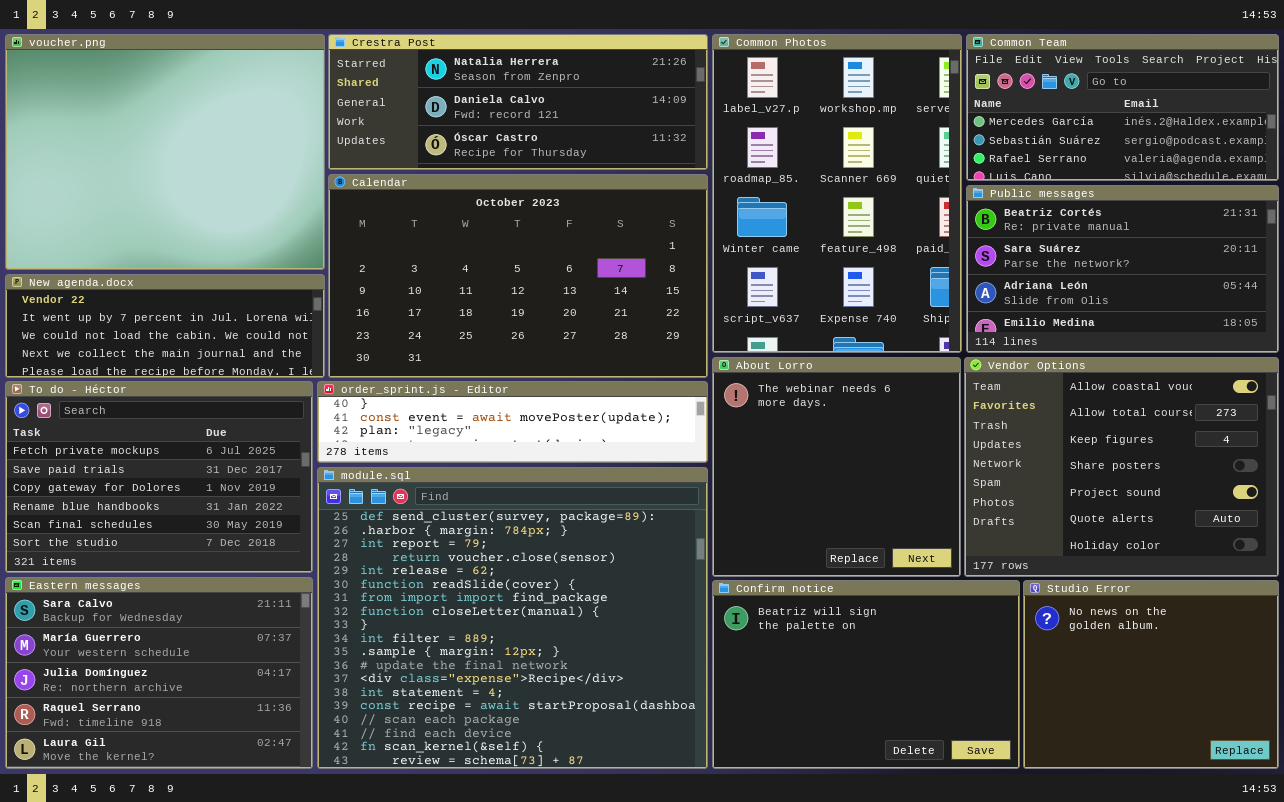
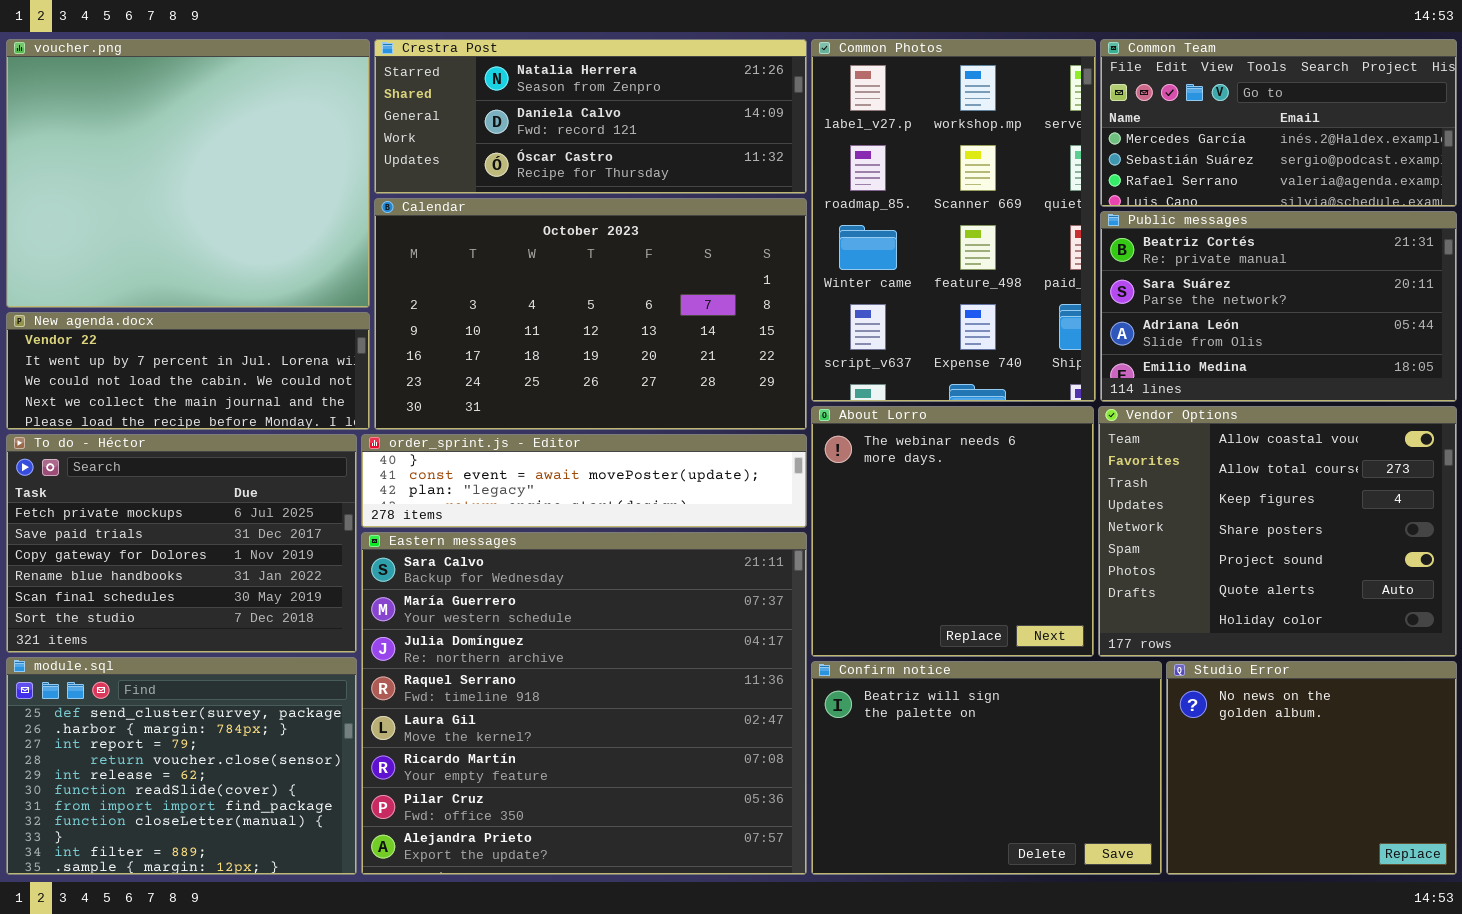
module.sql: [317,467,708,769] -> [6,657,357,875], moved, resized
Eastern messages: [5,577,313,769] -> [361,532,807,875], moved, resized

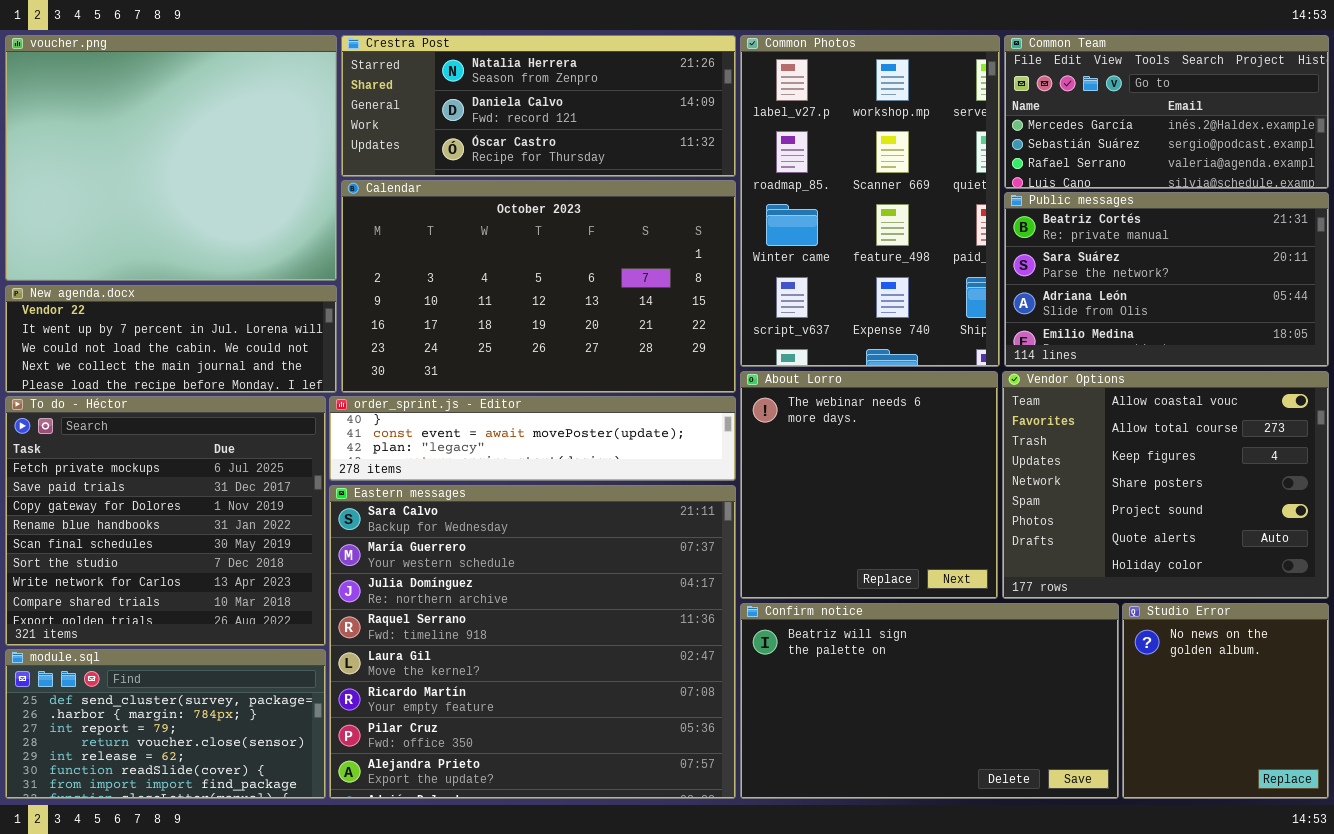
To do - Héctor: [6,434,357,653] -> [5,396,326,646], resized
module.sql: [6,657,357,875] -> [5,649,326,799], resized
Confirm notice: [811,661,1162,875] -> [740,603,1119,799], resized
Studio Error: [1166,661,1457,875] -> [1122,603,1329,799], resized

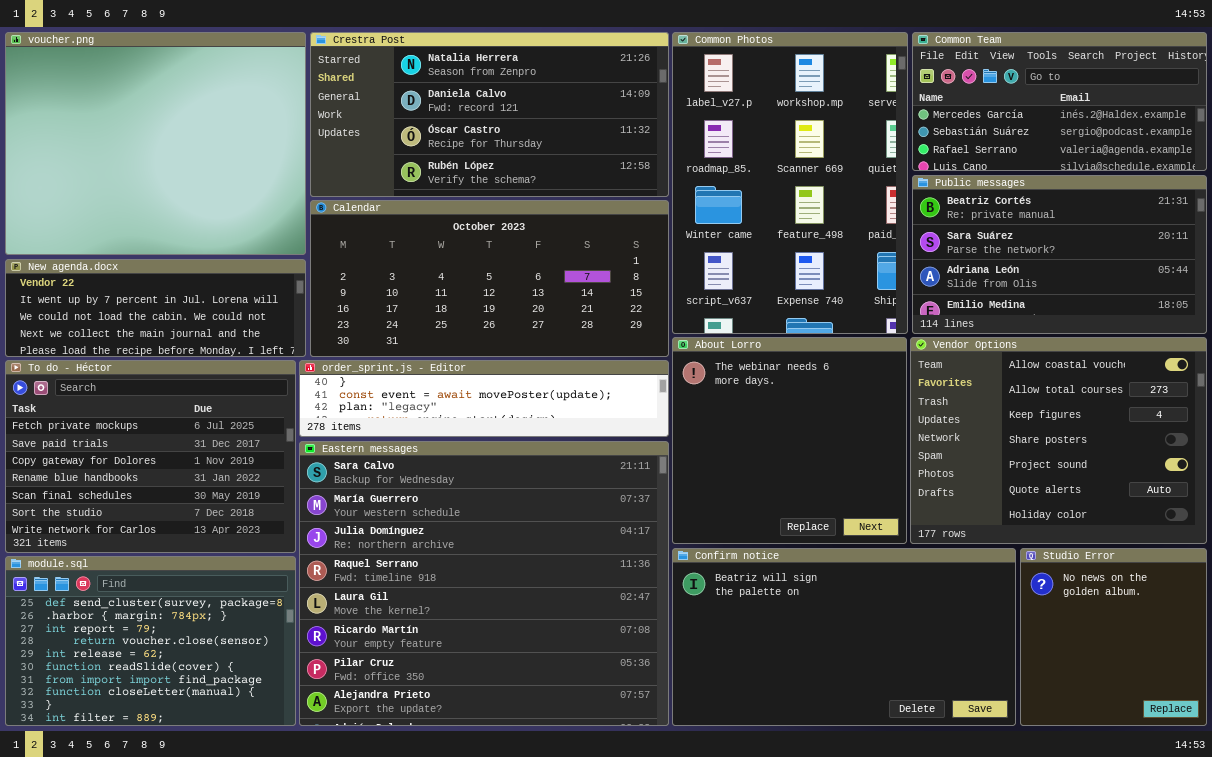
Crestra Post: [341,35,736,177] -> [310,32,669,197], resized
Calendar: [341,180,736,393] -> [310,200,669,357], resized
To do - Héctor: [5,396,326,646] -> [5,360,296,553], resized
module.sql: [5,649,326,799] -> [5,556,296,726], resized

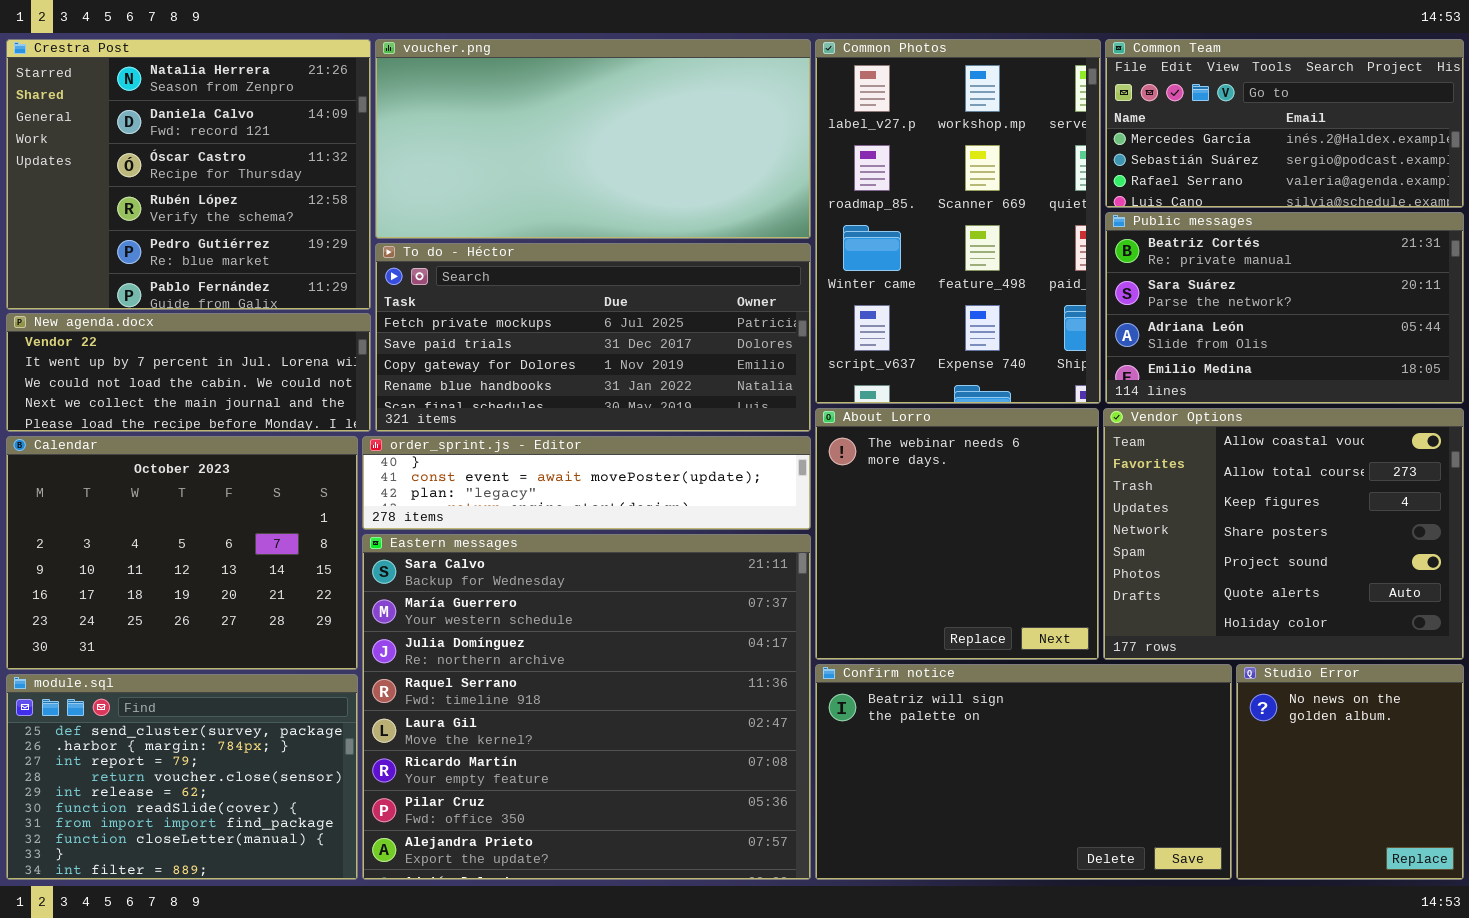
voucher.png: [5,32,306,255] -> [375,39,811,239], moved, resized
Crestra Post: [310,32,669,197] -> [6,39,371,310], moved, resized
Calendar: [310,200,669,357] -> [6,436,358,670], moved, resized
To do - Héctor: [5,360,296,553] -> [375,243,811,432], moved, resized

